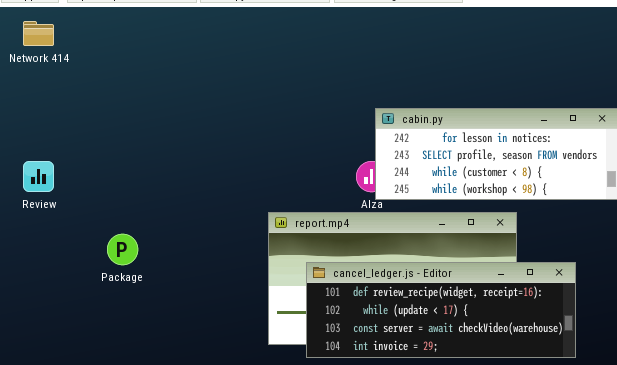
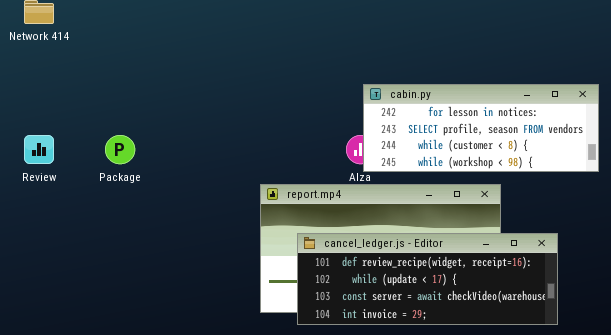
Package: [107,234,138,265] -> [105,135,135,164], moved

